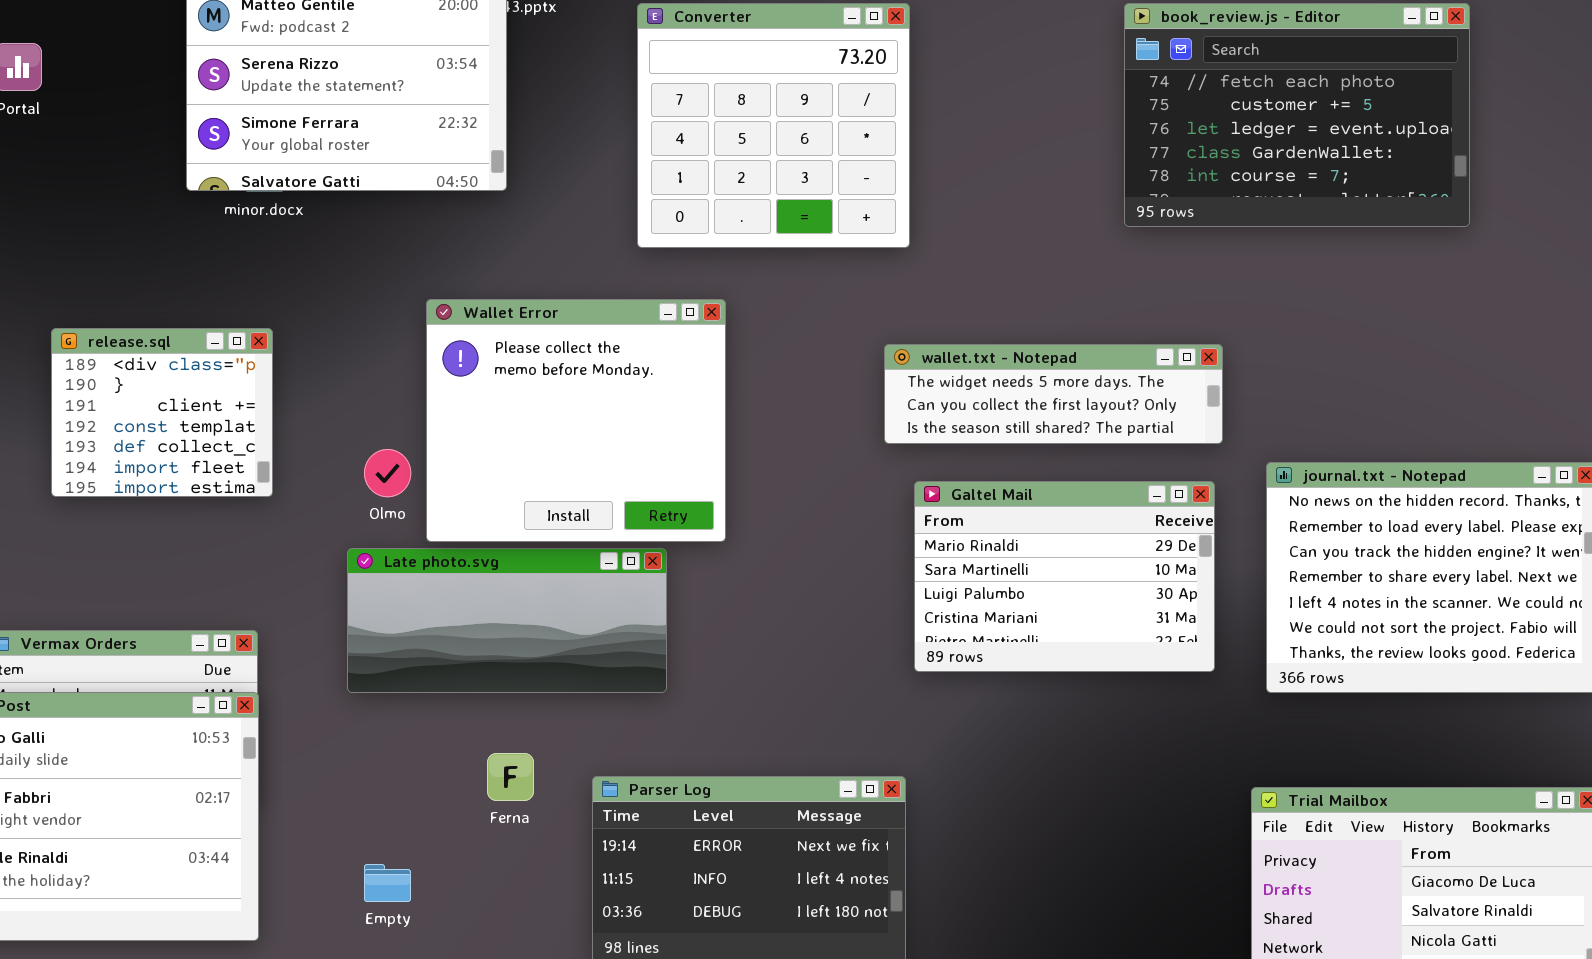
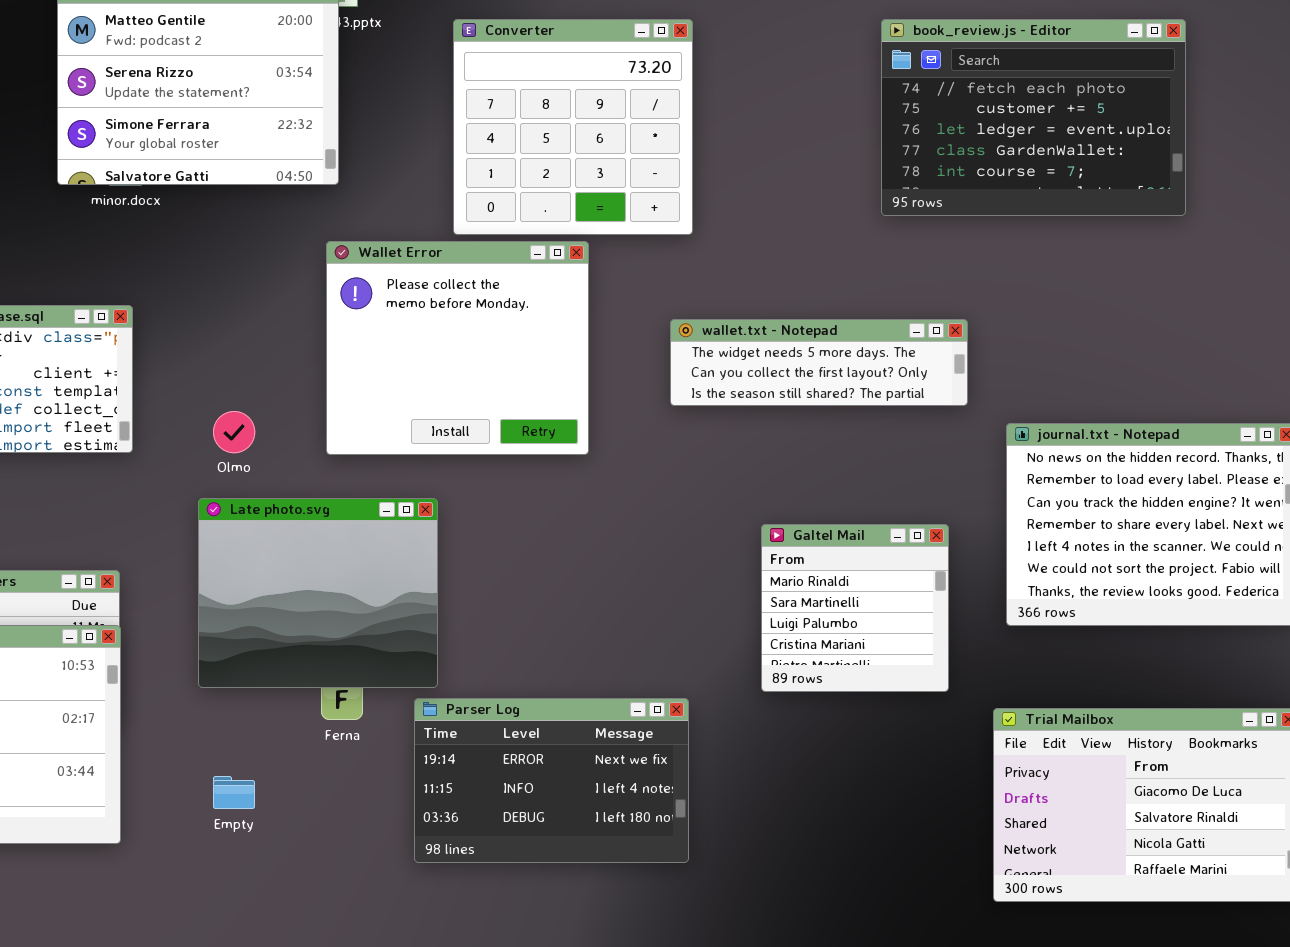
Wallet Error: [426,299,726,542] -> [326,241,589,455], moved
Galtel Mail: [914,481,1215,672] -> [761,524,949,692], moved, resized
Late photo.svg: [347,548,667,693] -> [198,498,438,688], resized

